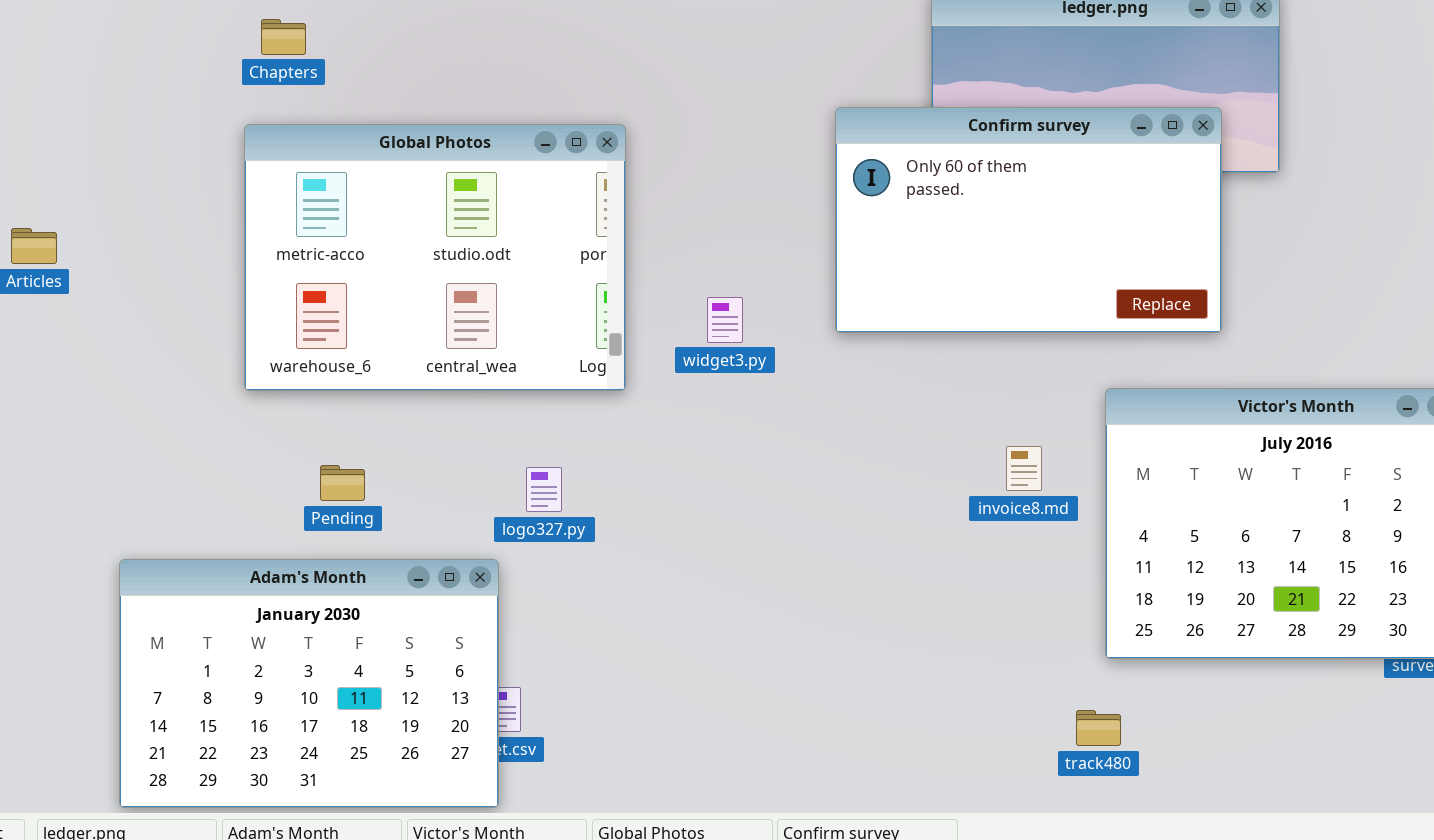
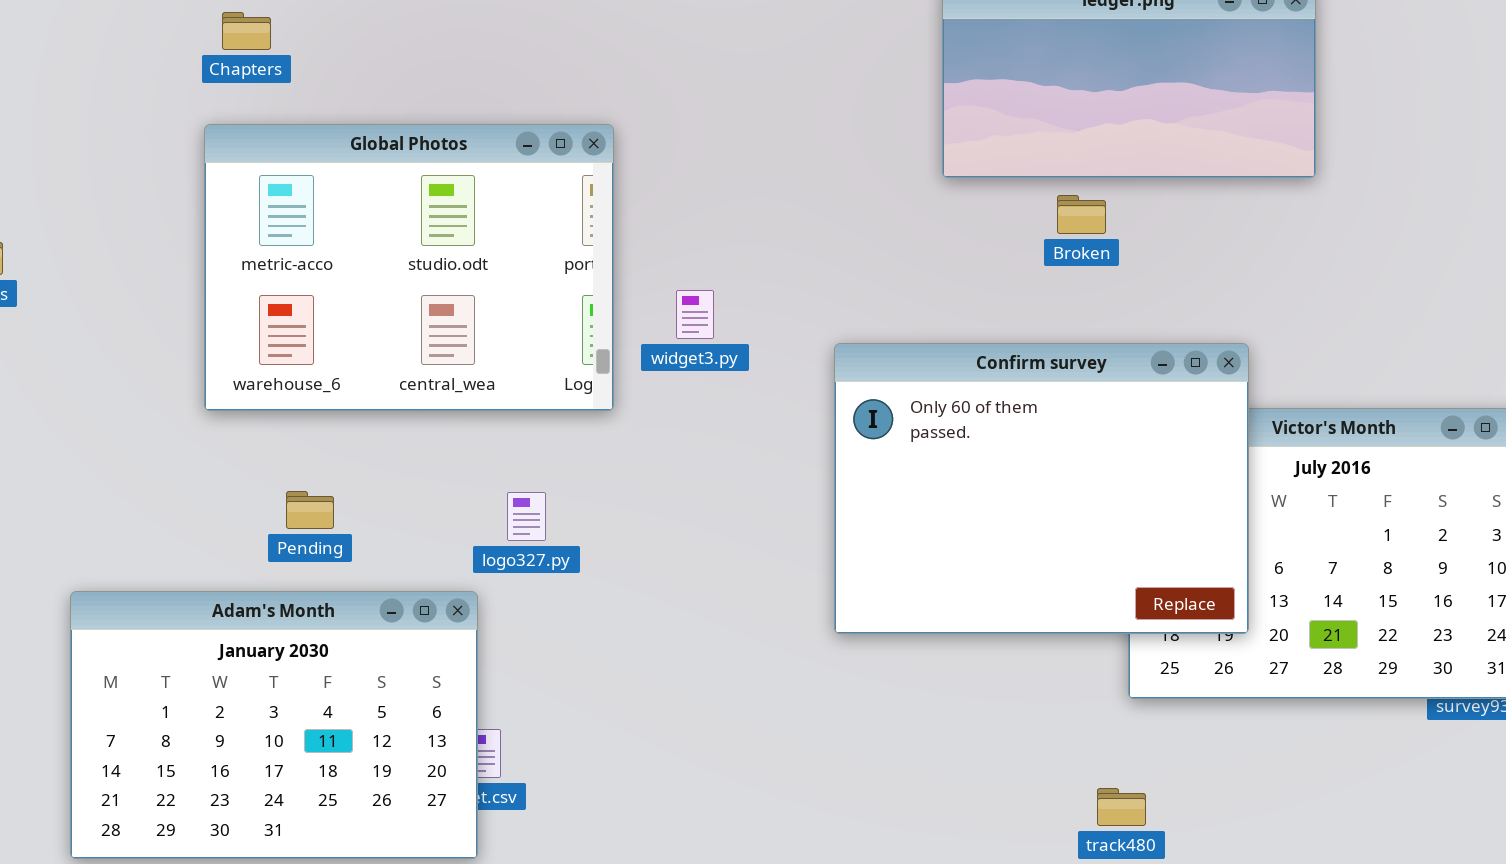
Confirm survey: [835,107,1222,333] -> [834,343,1249,634], moved, resized
widget3.py: [707,297,743,343] -> [676,290,714,339], moved
track480: [1076,710,1121,746] -> [1097,788,1146,826], moved

